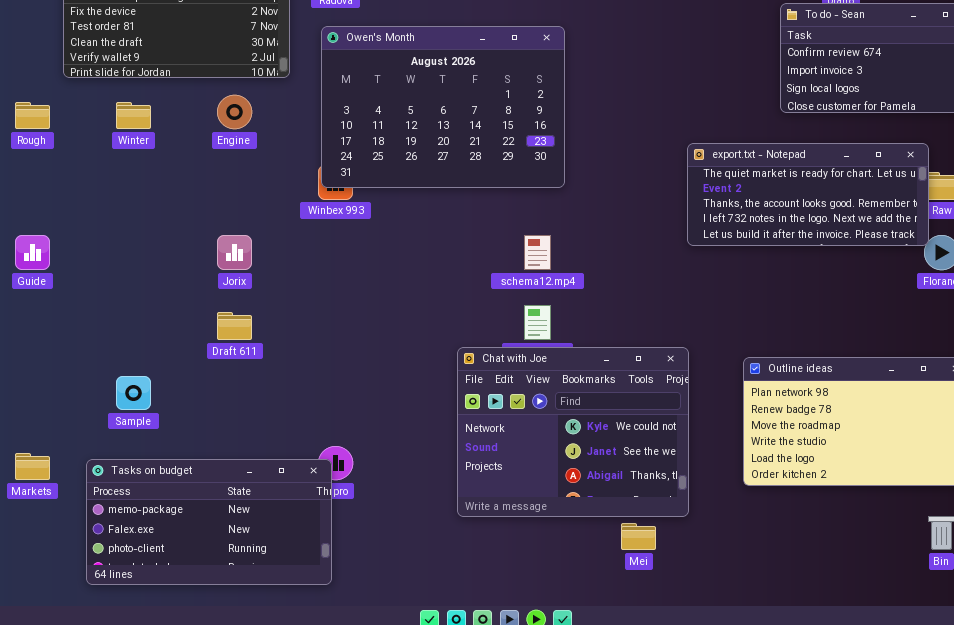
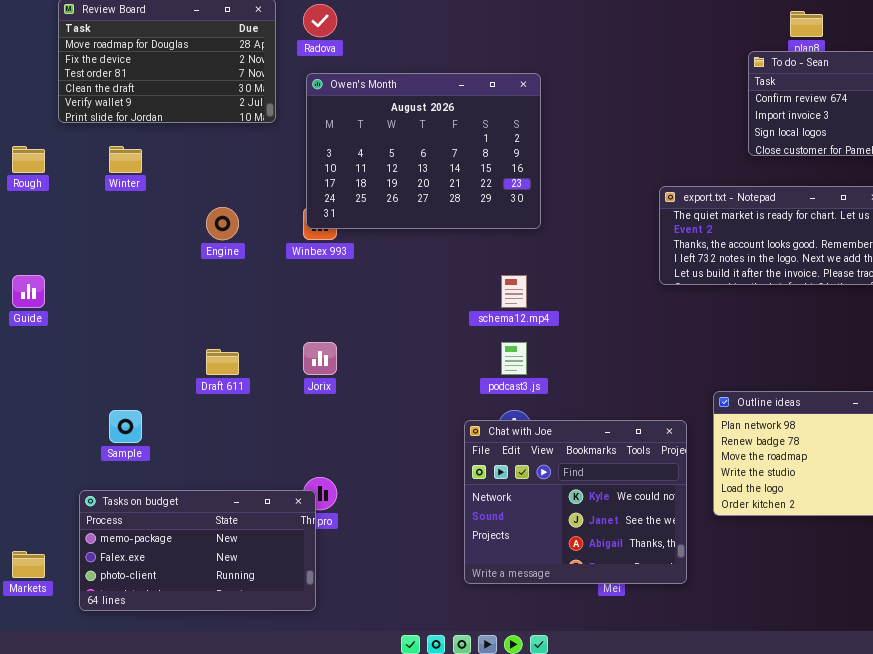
Engine: [217,95,252,129] -> [206,207,239,240], moved
Jorix: [217,235,252,270] -> [303,342,337,375], moved
Chat with Joe: [457,347,689,517] -> [464,420,687,584], moved
Markets: [15,453,50,480] -> [12,551,45,578], moved

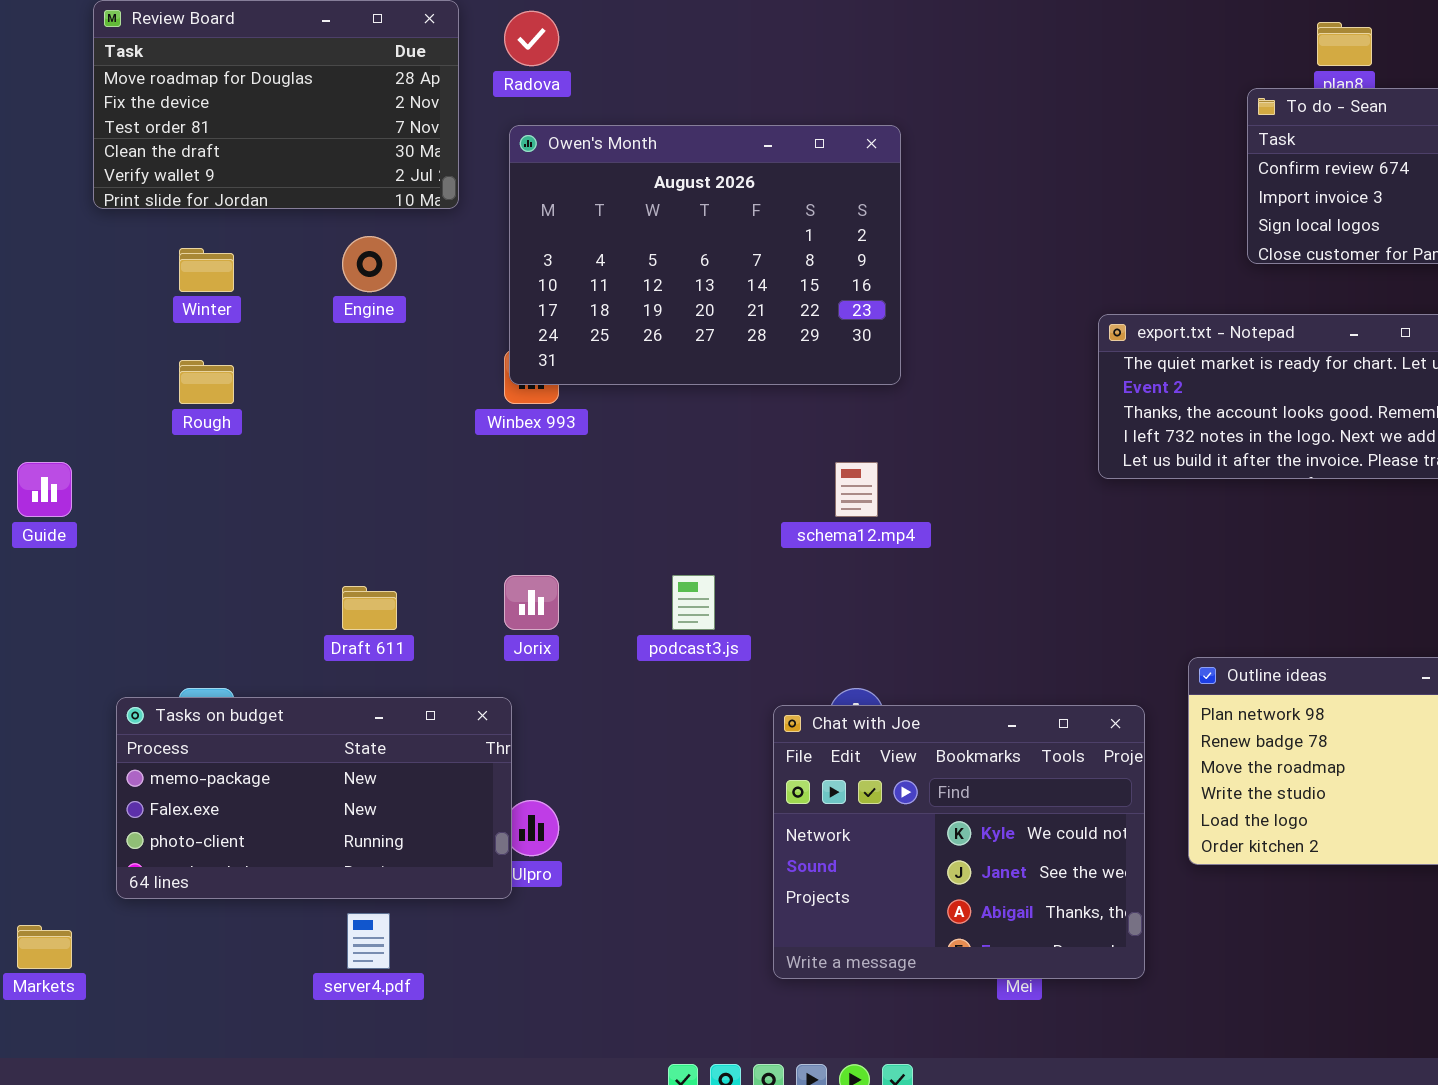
Rough: [12,146,45,173] -> [179,360,234,404], moved
Engine: [206,207,239,240] -> [342,236,397,292], moved
podcast3.js: [501,342,527,375] -> [672,575,715,630], moved
Tasks on budget: [79,490,316,611] -> [116,697,512,899], moved

